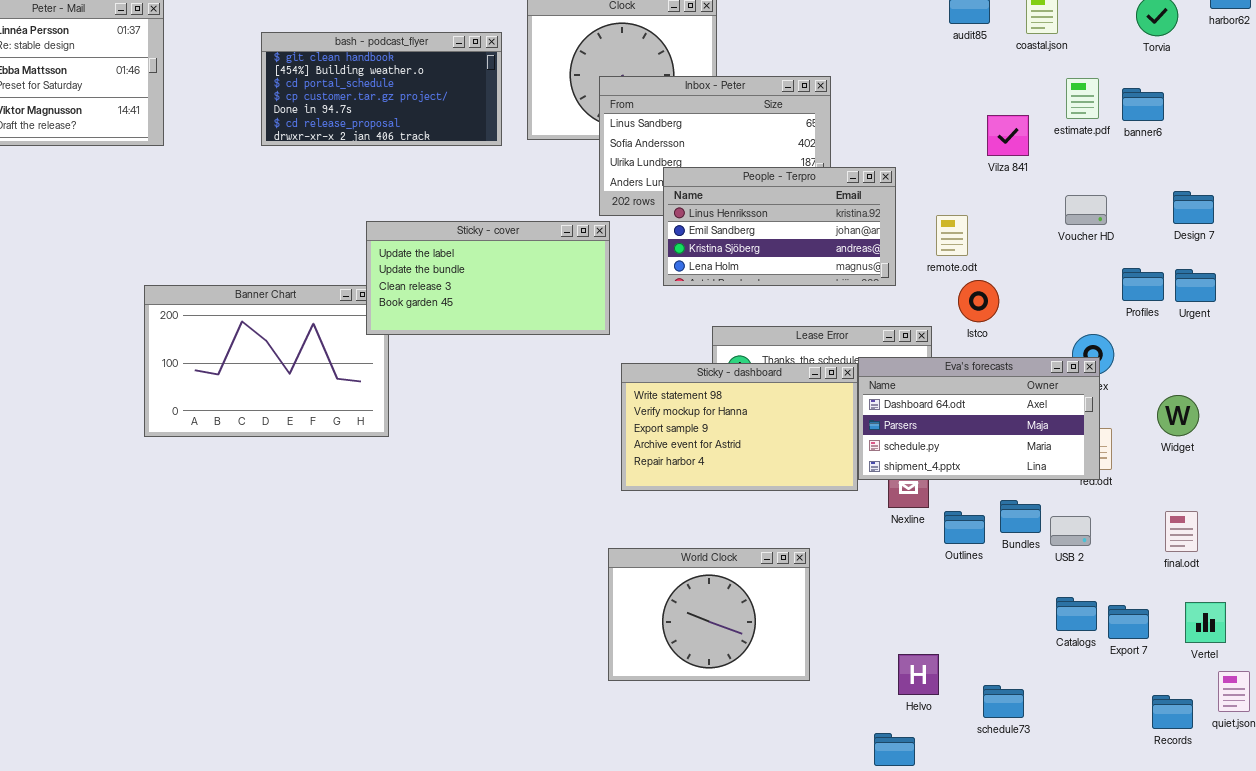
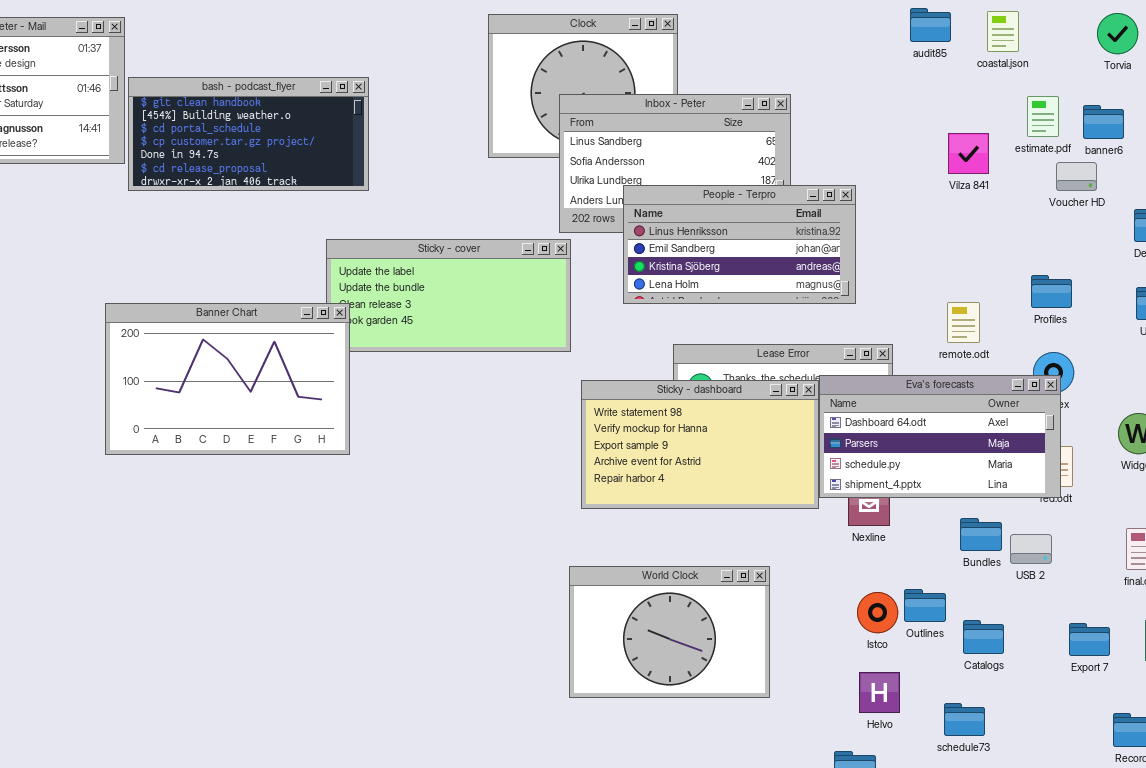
bash - podcast_flyer: [261,32,502,146] -> [128,77,369,191], moved
Voucher HD: [1065,195,1107,225] -> [1056,162,1097,191], moved
remote.odt: [936,215,968,256] -> [947,302,980,343], moved
Profiles: [1122,268,1164,301] -> [1031,275,1072,308], moved
Istco: [958,280,999,322] -> [857,592,898,633], moved
Banner Chart: [144,285,389,437] -> [105,303,350,455], raised
Outlines: [944,511,985,544] -> [904,589,946,622], moved
Catalogs: [1056,597,1097,631] -> [963,620,1004,654], moved

